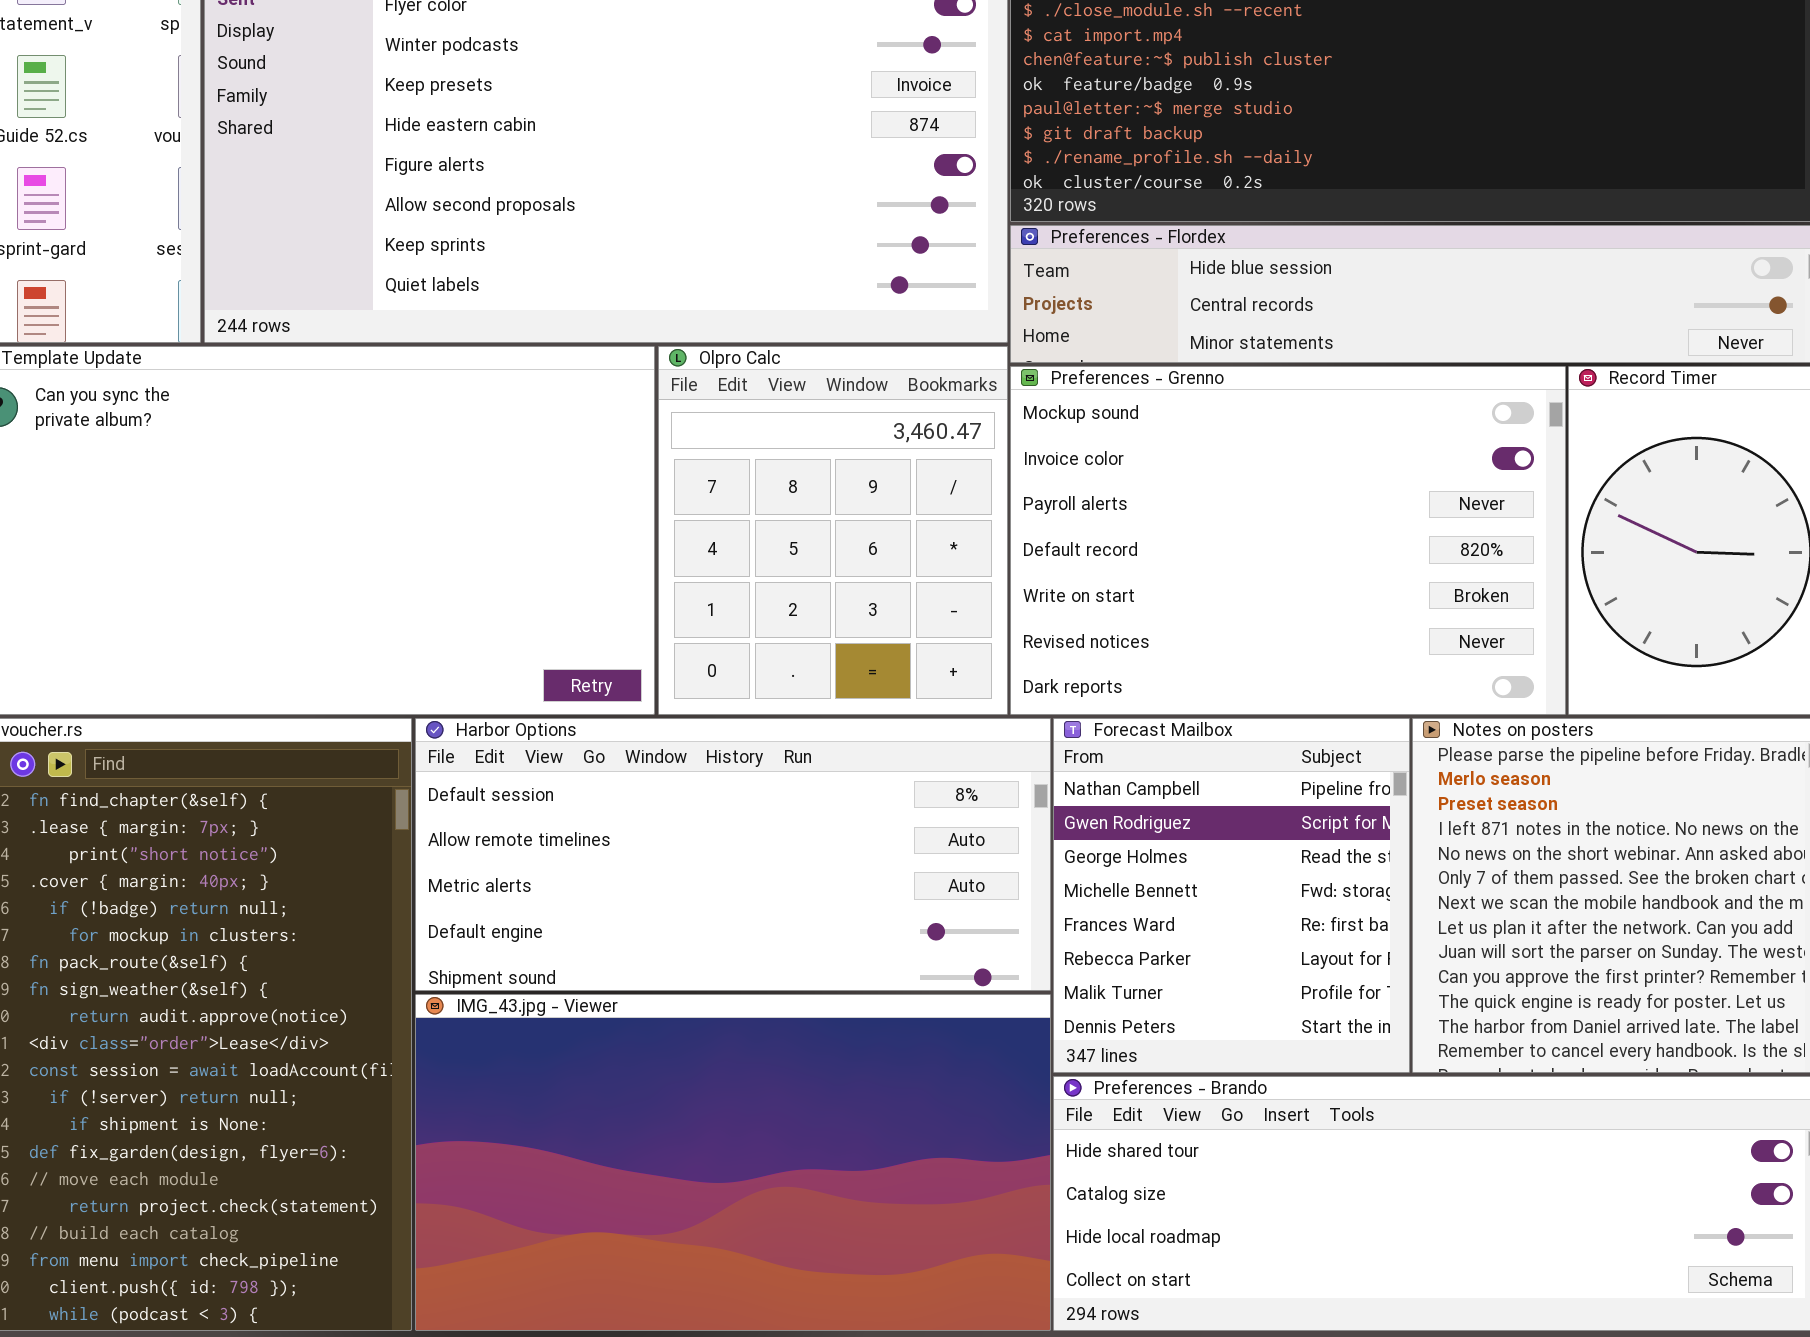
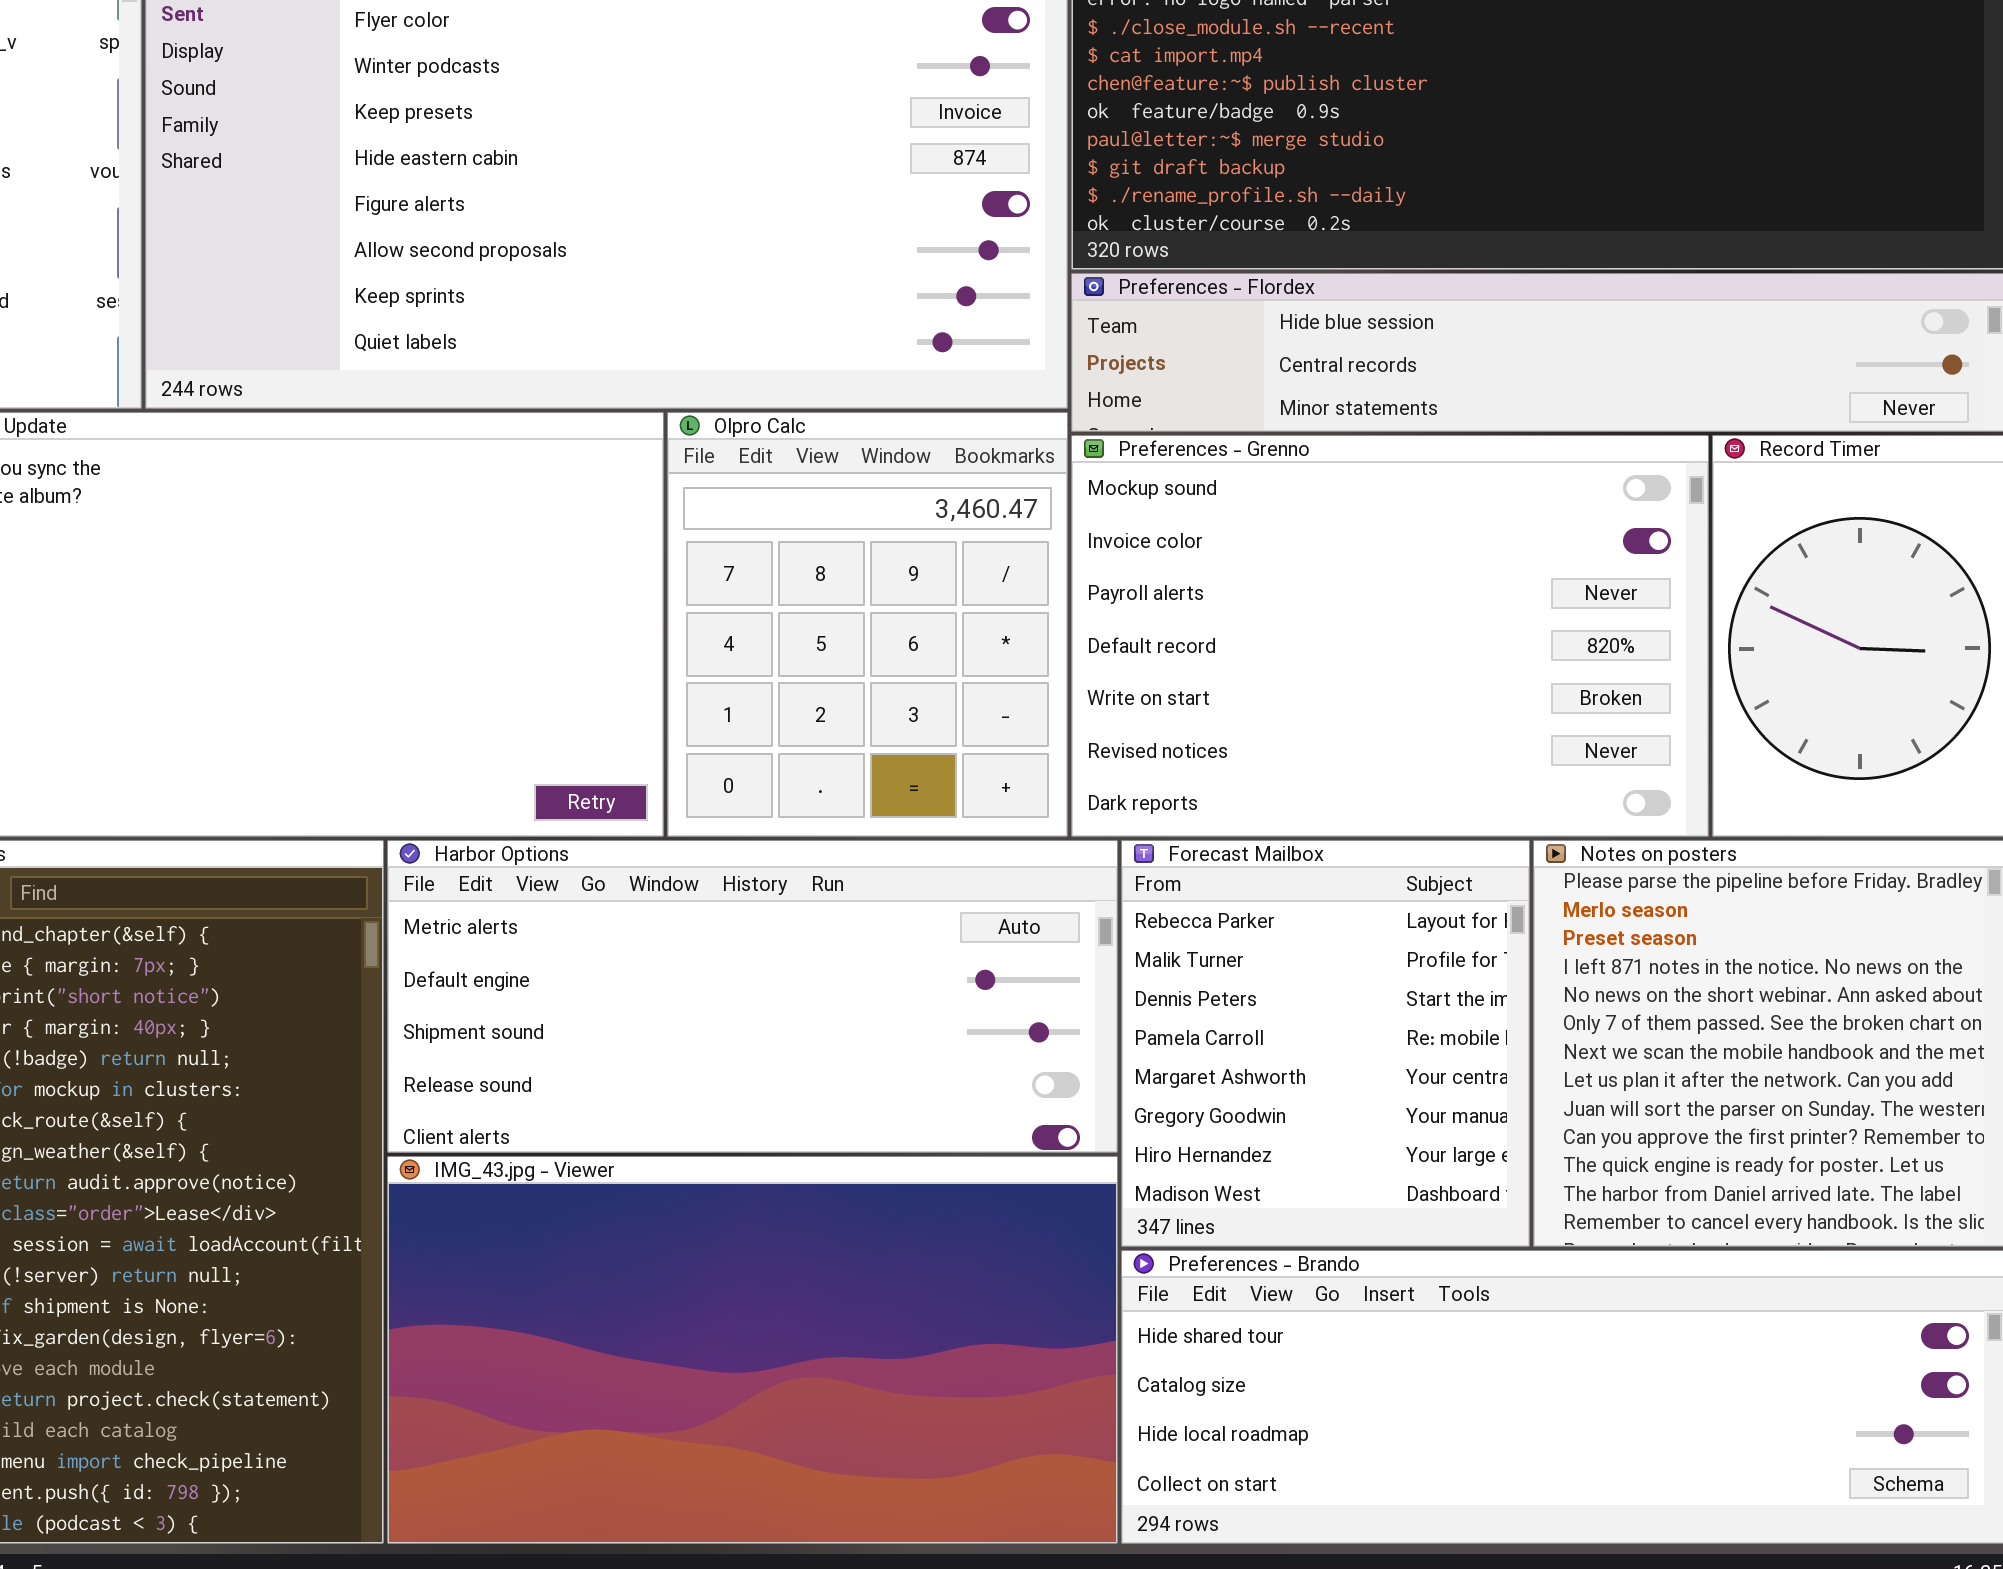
Harbor Options: [415,718,1051,991] -> [387,840,1118,1153], scrolled down 2 rows
Forecast Mailbox: [1053,718,1410,1073] -> [1121,840,1530,1247], scrolled down 5 rows

